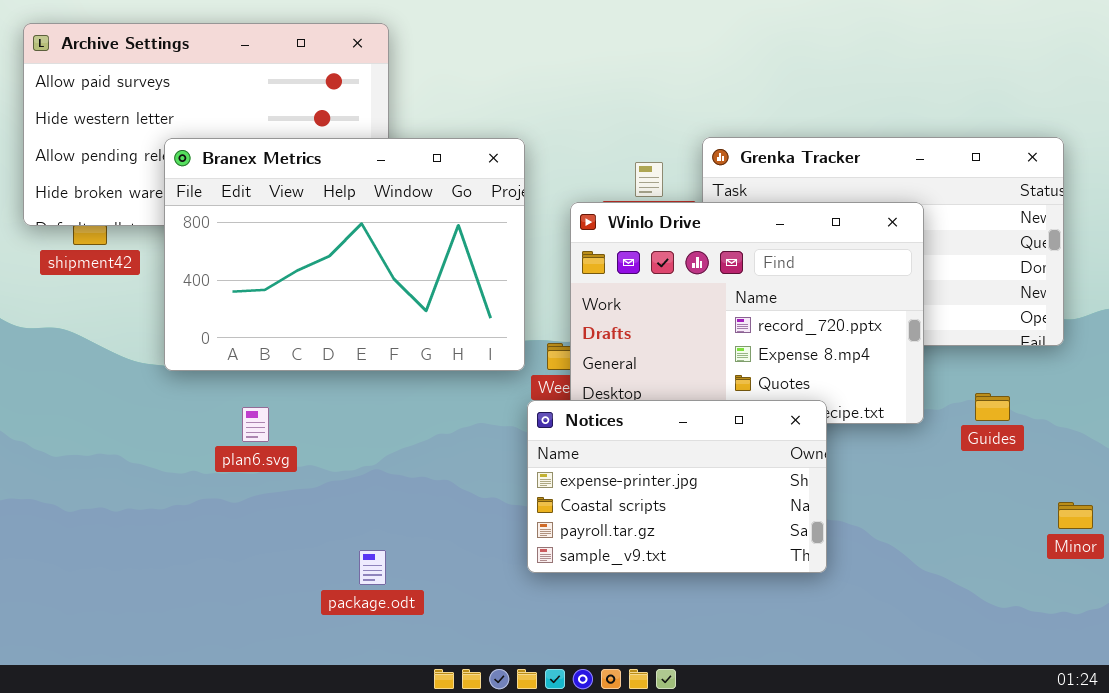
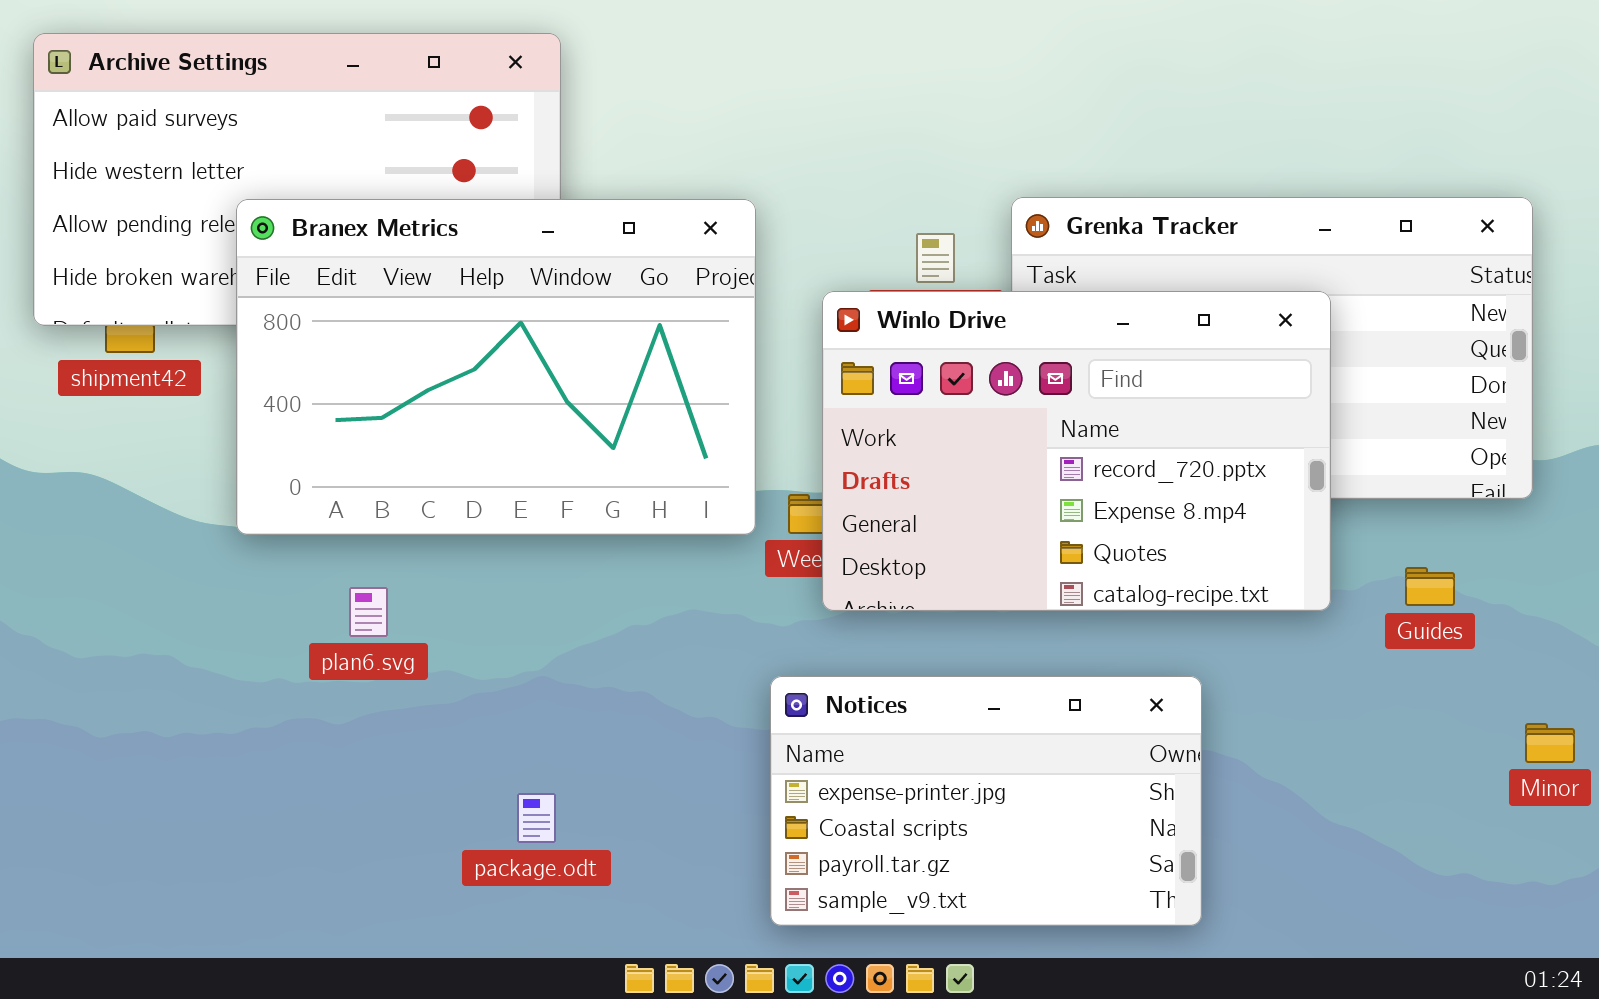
Notices: [527,400,827,573] -> [770,676,1202,926], moved

